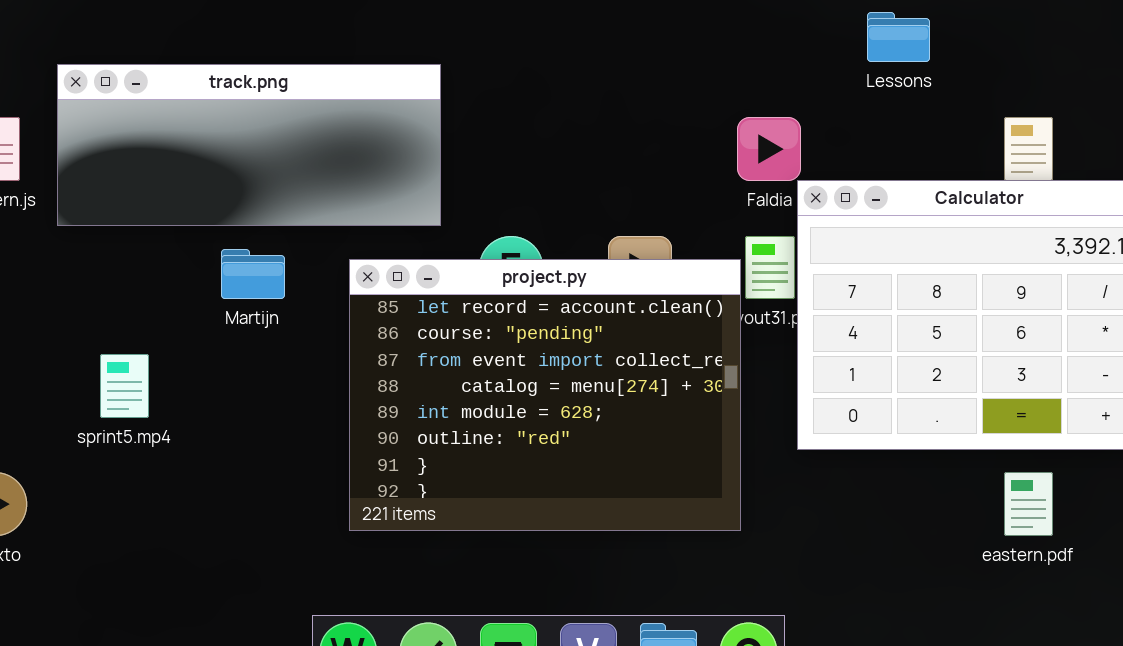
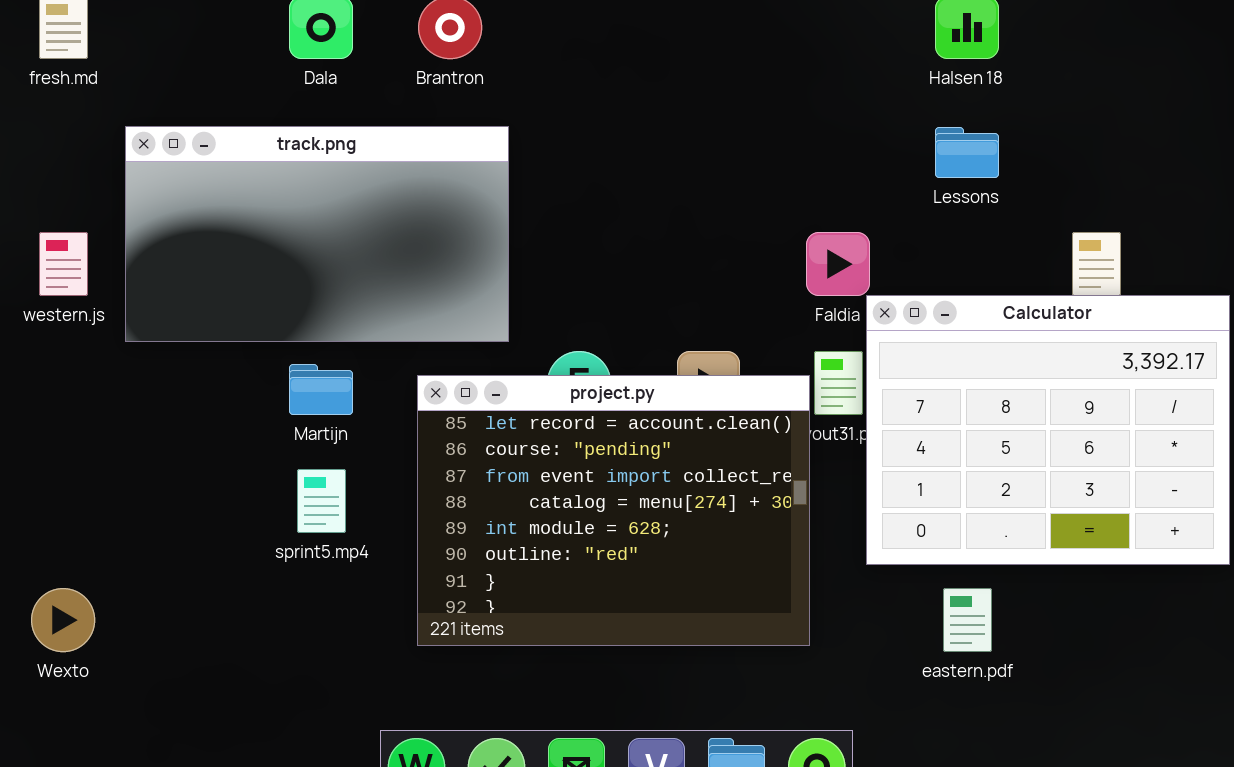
track.png: [57,64,441,226] -> [125,126,509,342], resized
sprint5.mp4: [100,354,149,418] -> [297,469,346,533], moved
eastern.pdf: [1004,472,1053,536] -> [943,588,992,652], moved

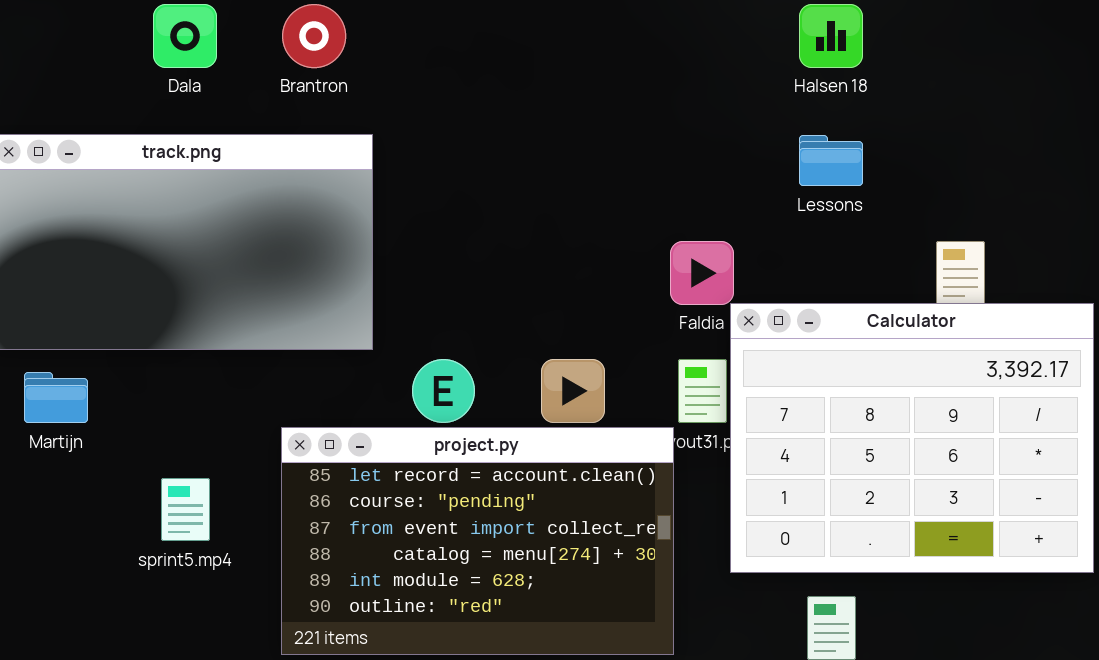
Martijn: [289,364,353,415] -> [24,372,88,423], moved
project.py: [417,375,810,646] -> [281,427,674,655], resized

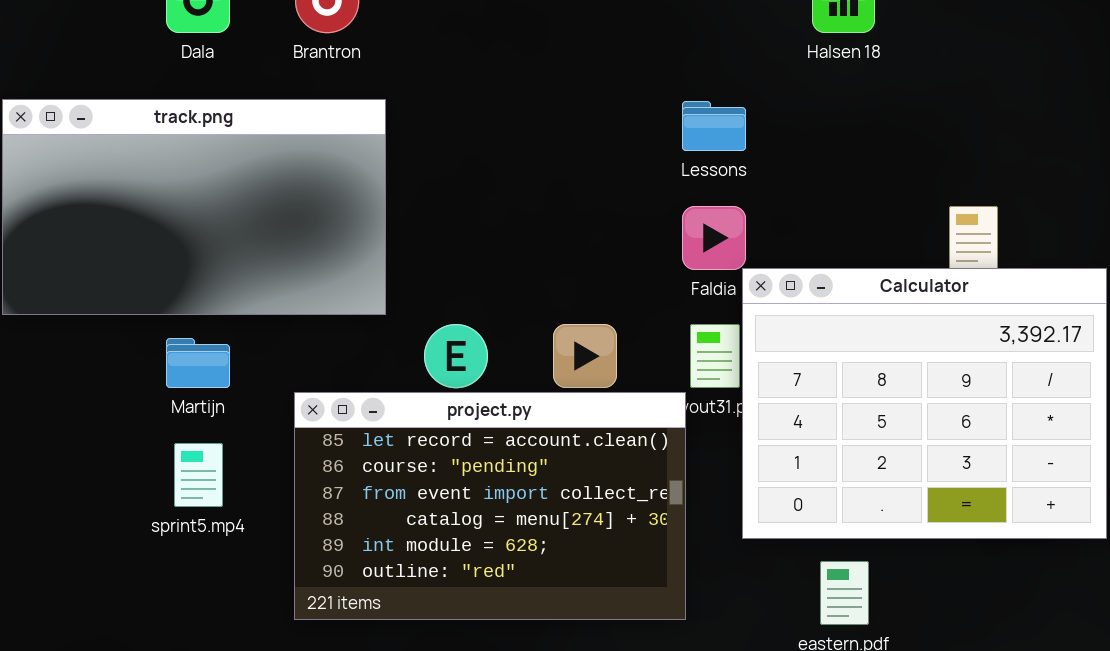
Lessons: [799,135,863,186] -> [682,101,746,151], moved
Martijn: [24,372,88,423] -> [166,338,230,388], moved

